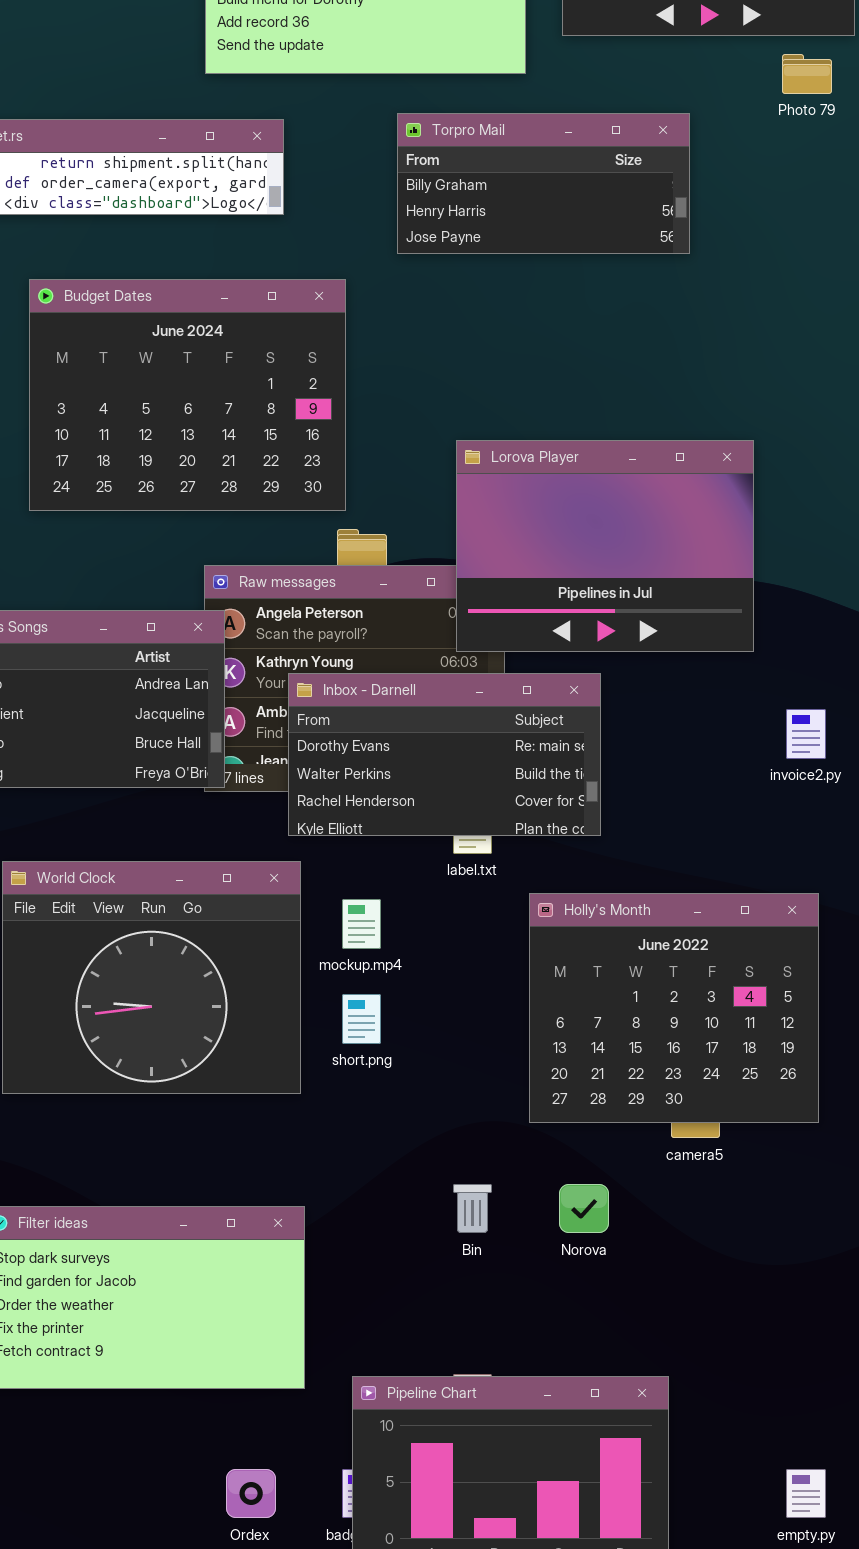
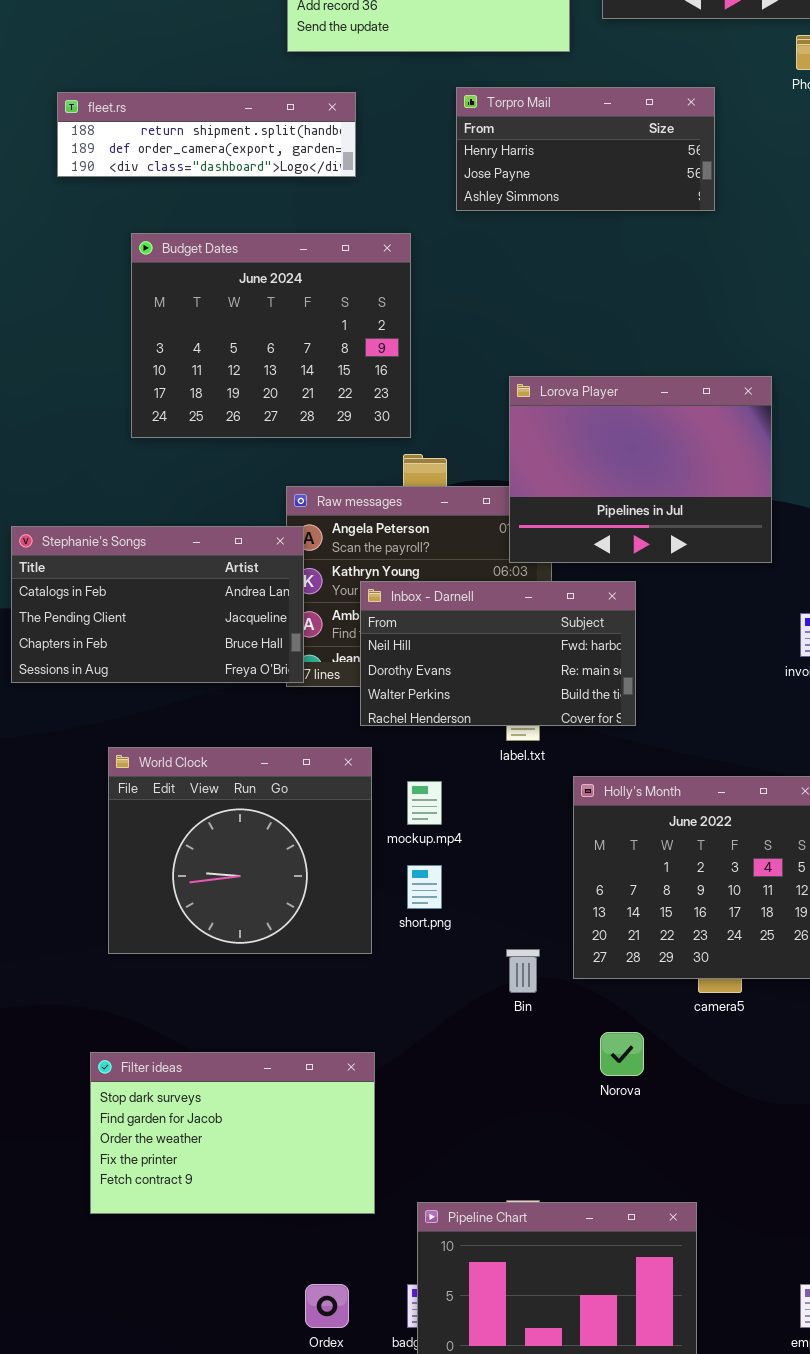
Torpro Mail: [397,113,690,254] -> [456,87,715,211], scrolled down 1 row
Inbox - Darnell: [288,673,601,836] -> [360,581,636,726], scrolled up 1 row
Bin: [453,1184,492,1233] -> [506,949,540,993], moved

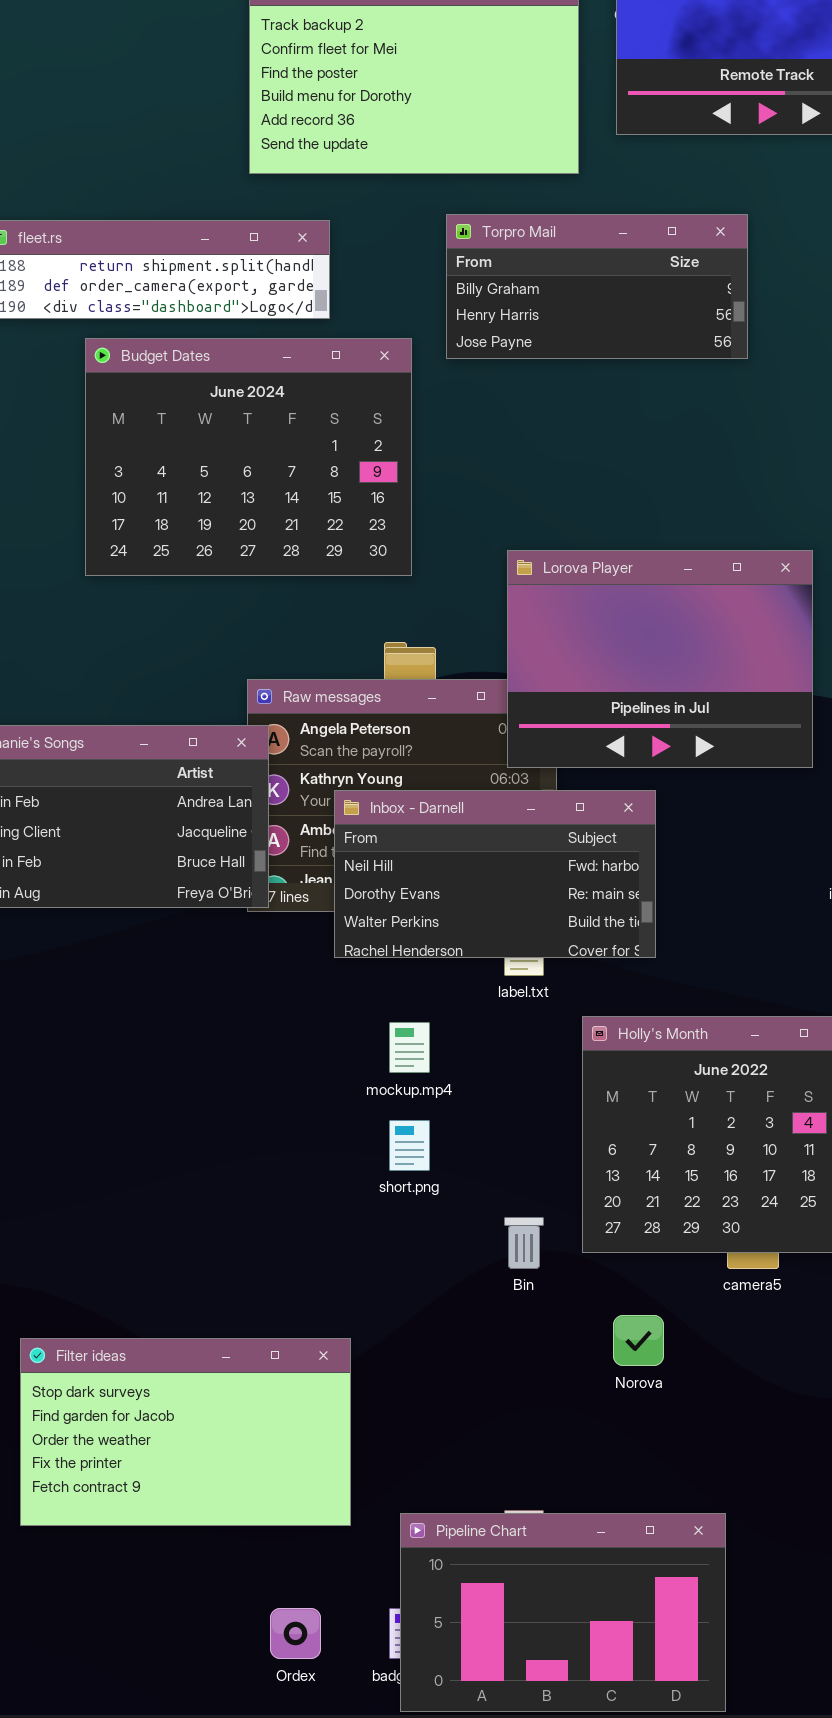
Torpro Mail: [456,87,715,211] -> [446,214,748,359], scrolled up 1 row
Budget Dates: [131,233,411,438] -> [85,338,412,576], moved
World Clock: [108,747,372,954] -> none, closed

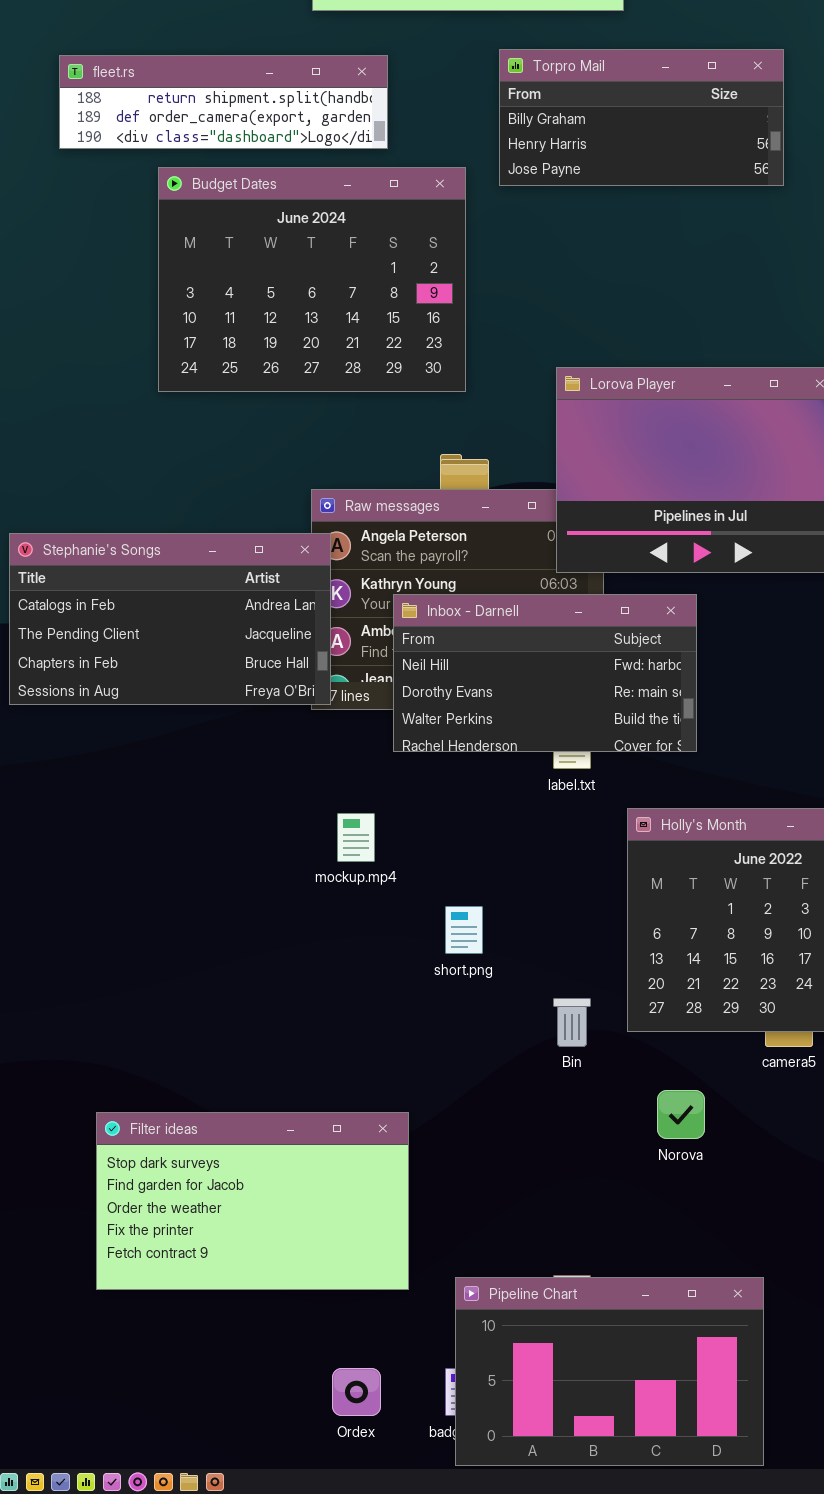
mockup.mp4: [389,1022,430,1073] -> [337,813,375,862], moved

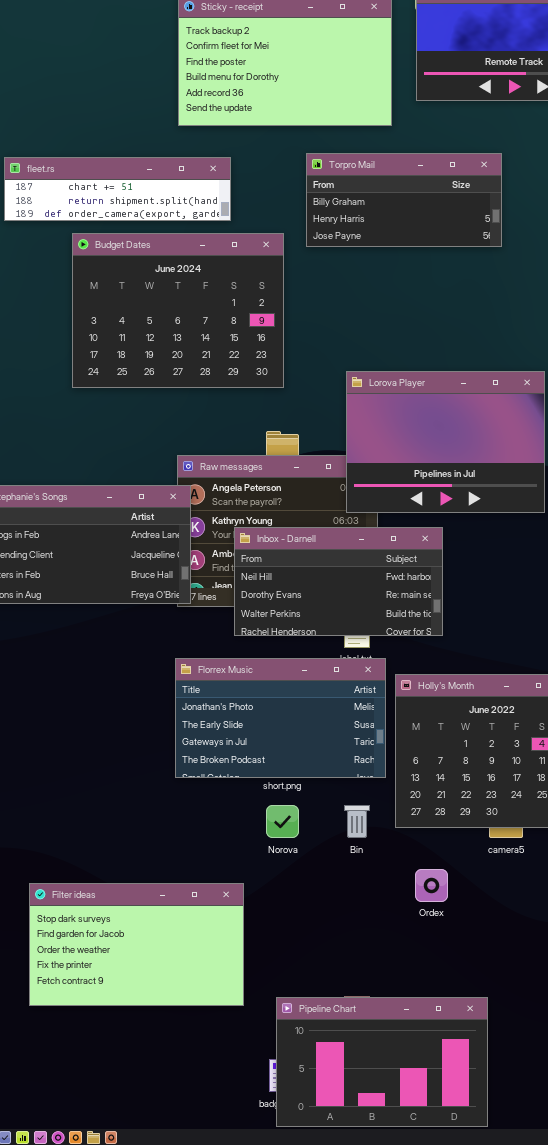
fleet.rs: [59,55,388,149] -> [4,157,231,221], scrolled up 1 row
Florrex Music: none -> [175,658,386,778], opened
Norova: [657,1090,705,1139] -> [266,805,299,838], moved
Ordex: [332,1368,381,1416] -> [415,869,448,902], moved

